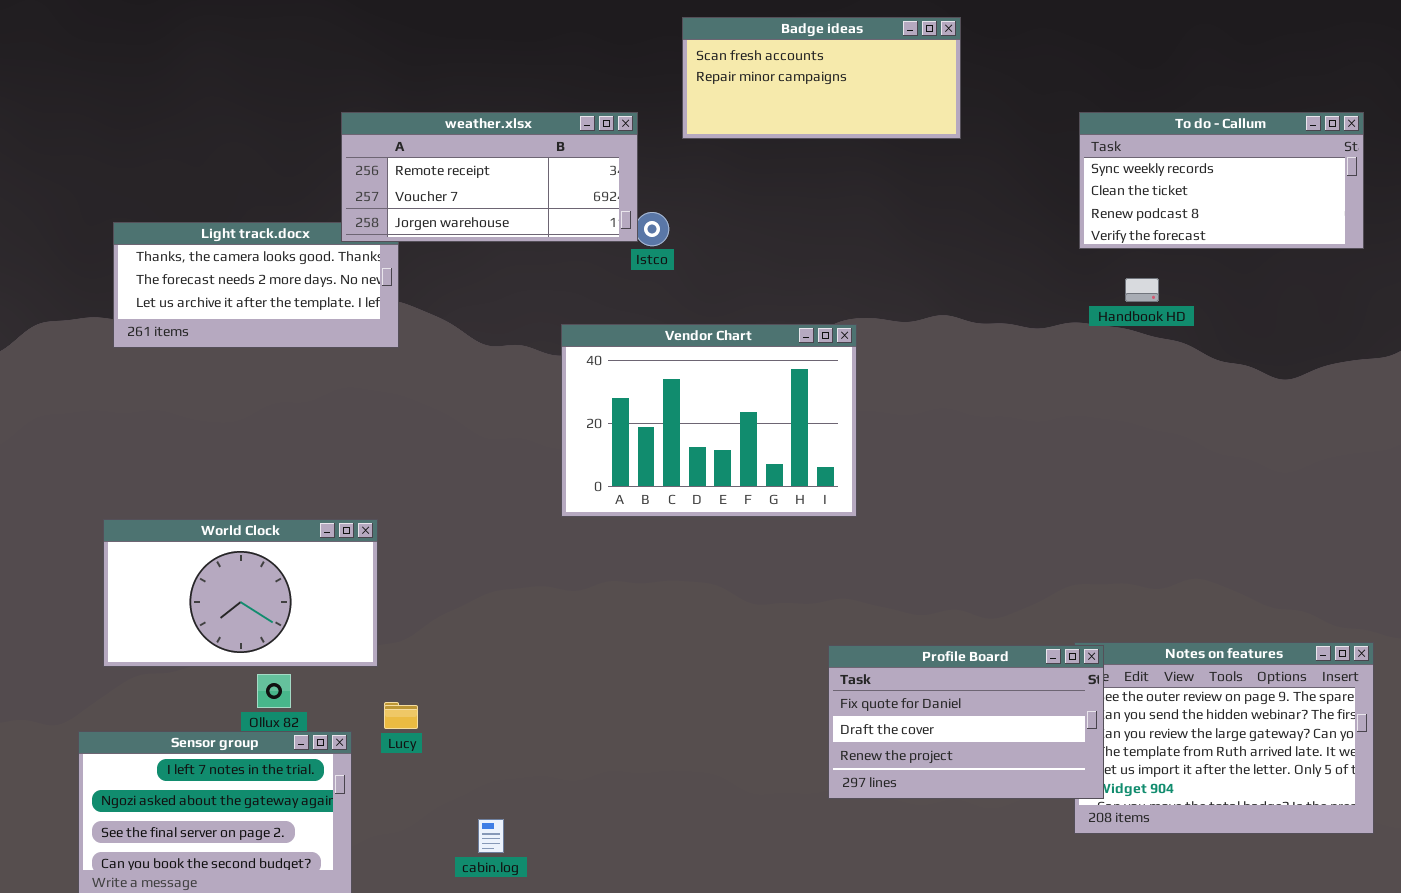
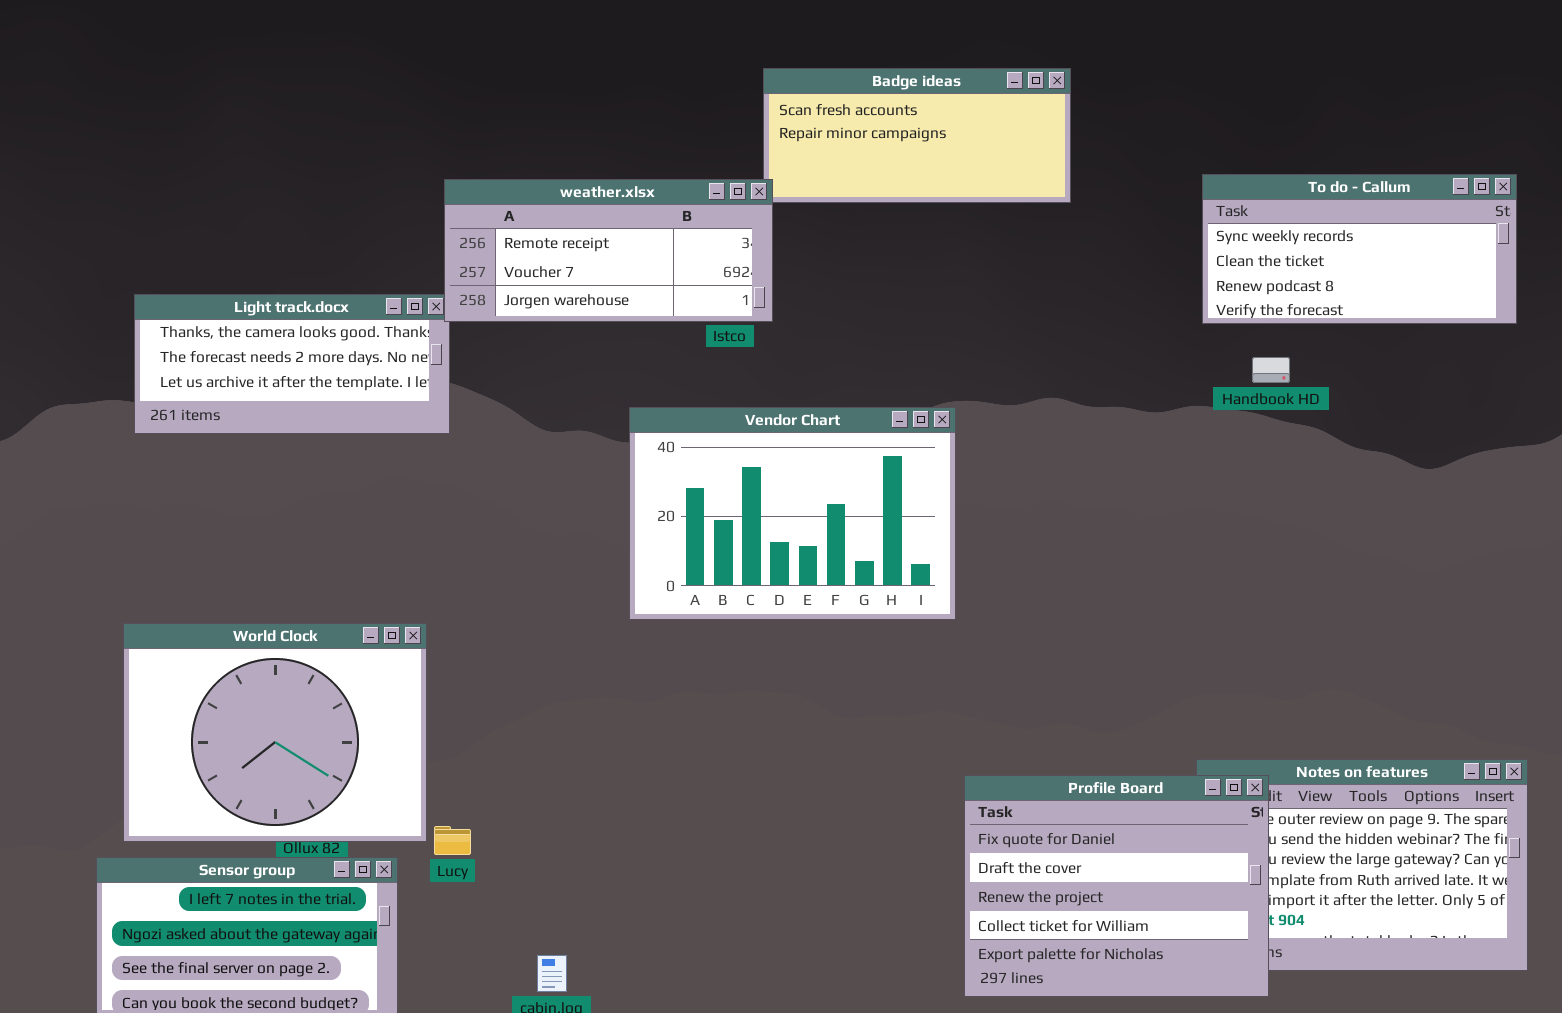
weather.xlsx: [341,112,638,242] -> [444,179,773,322], moved
World Clock: [103,519,378,667] -> [123,623,427,842], resized
Profile Board: [828,645,1104,799] -> [964,775,1269,997], moved, resized

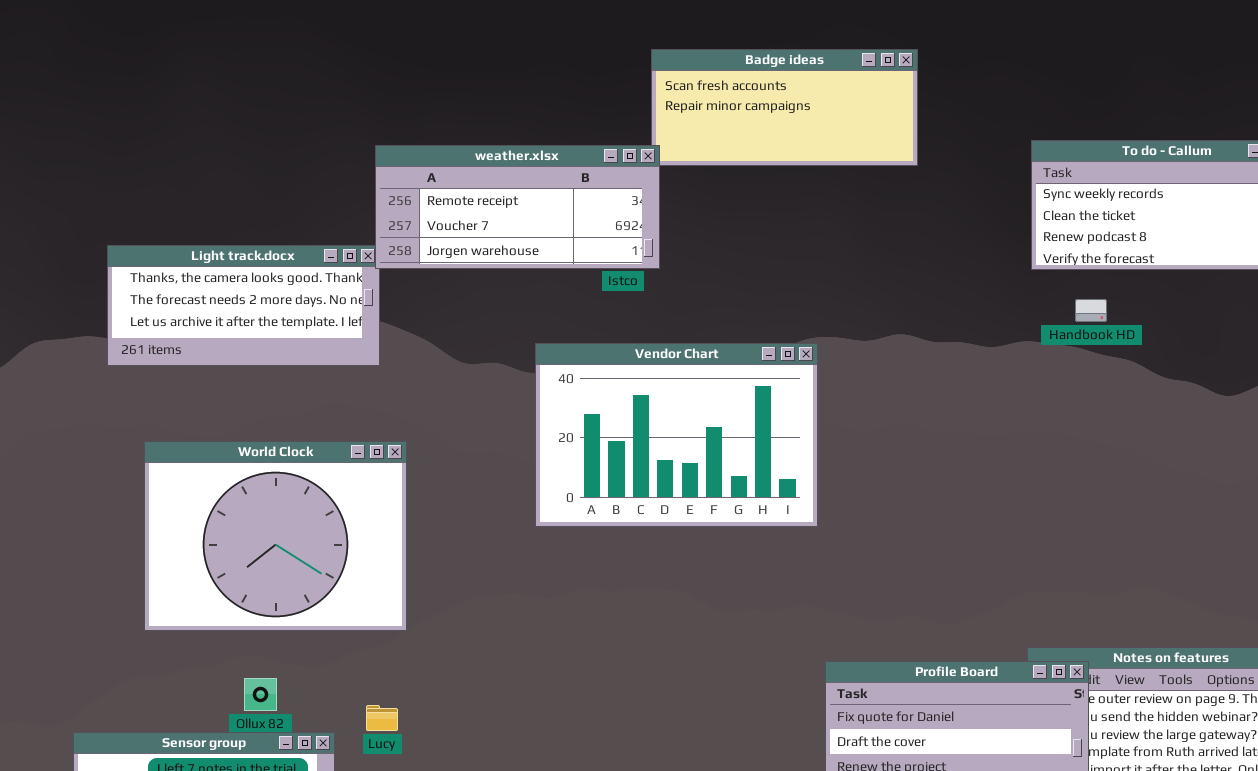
World Clock: [123,623,427,842] -> [144,441,407,631], moved

